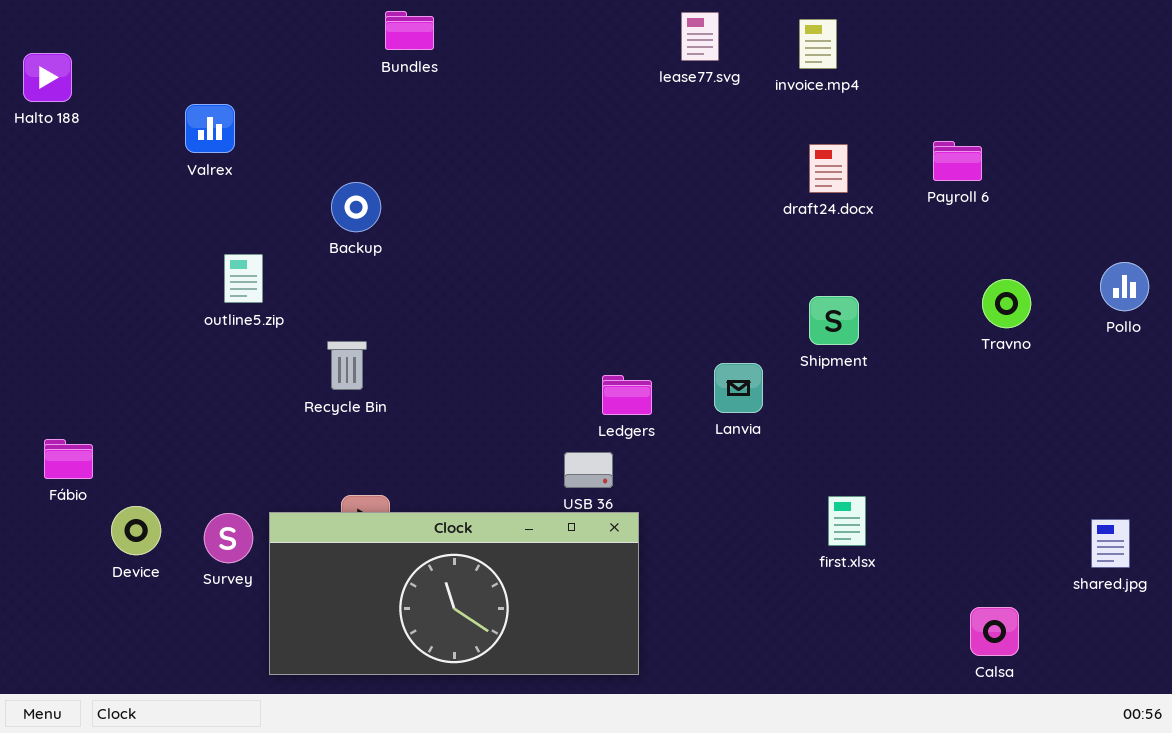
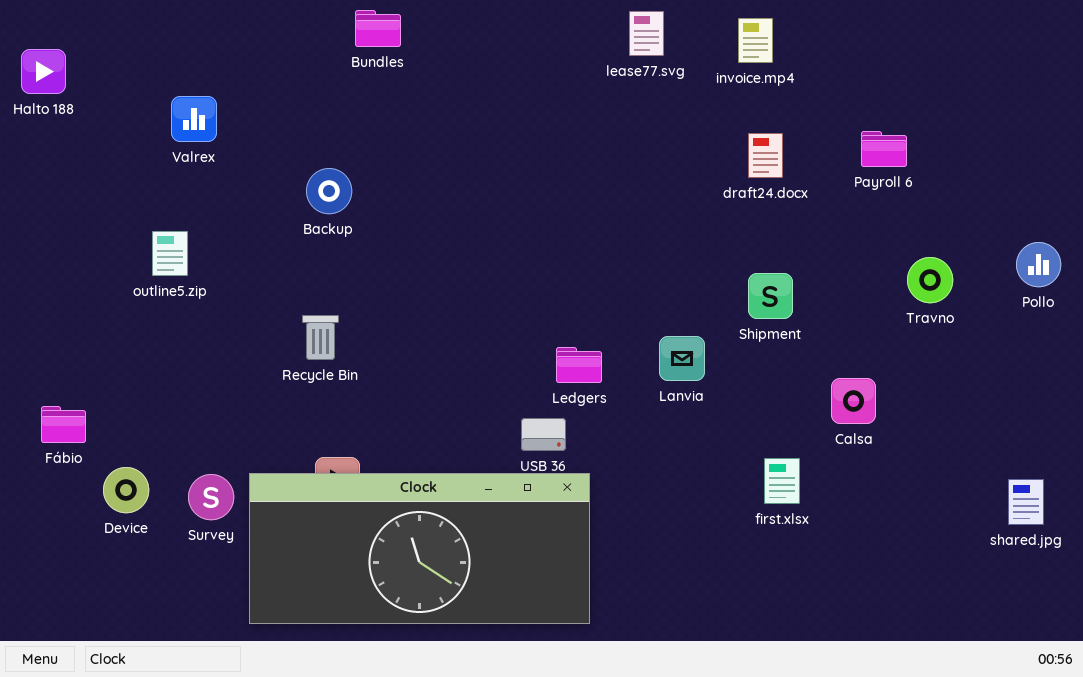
outline5.zip: [224,254,263,303] -> [152,231,188,276], moved
Calsa: [970,607,1019,656] -> [831,378,876,424], moved

